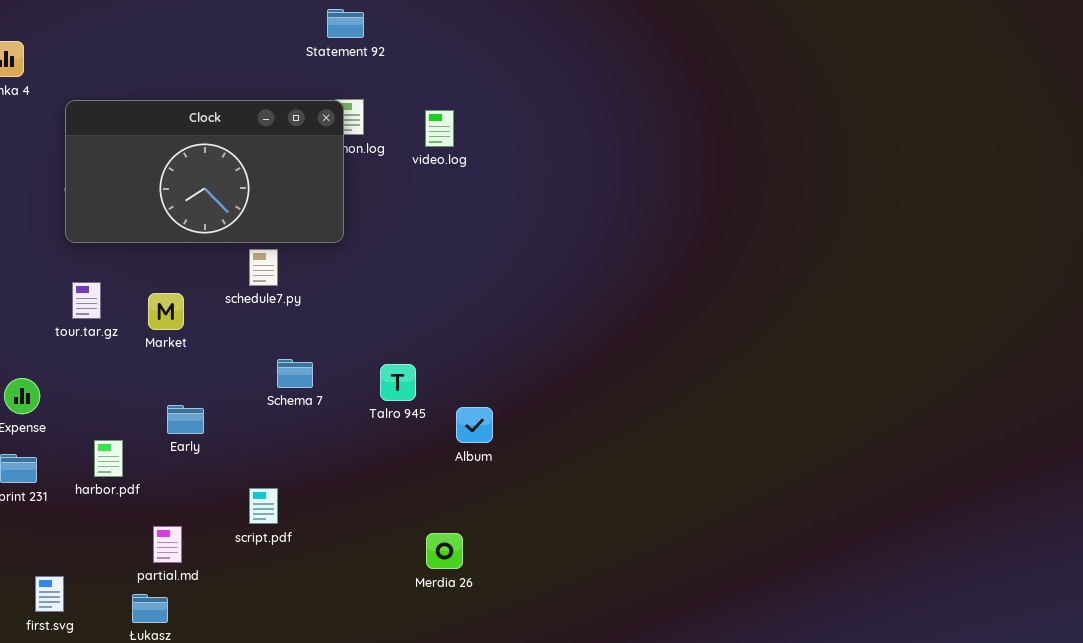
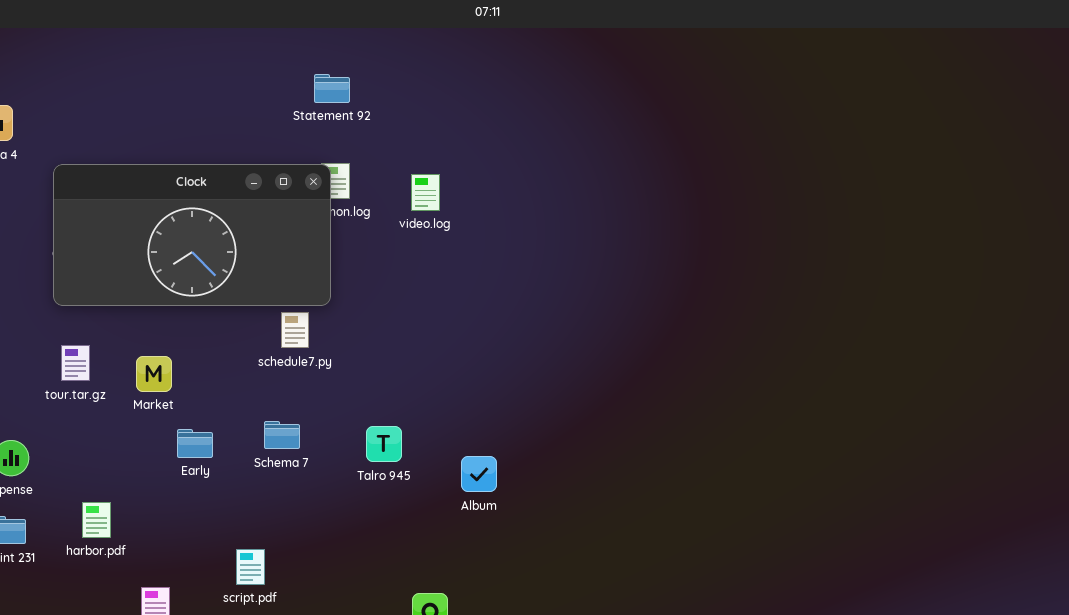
schedule7.py: [249,249,278,286] -> [281,312,309,348], moved
Early: [167,405,204,434] -> [177,429,213,458], moved
Album: [456,407,493,443] -> [461,456,497,492], moved

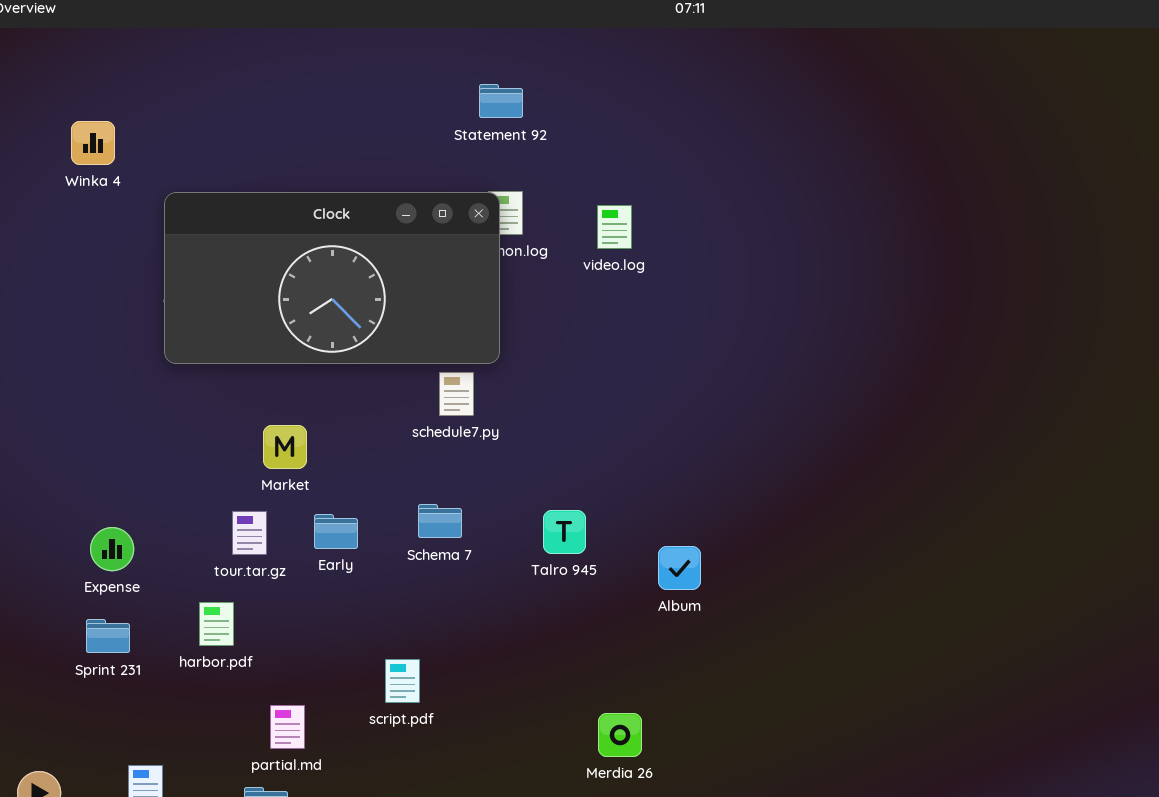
tour.tar.gz: [61,345,90,381] -> [232,511,267,555], moved

